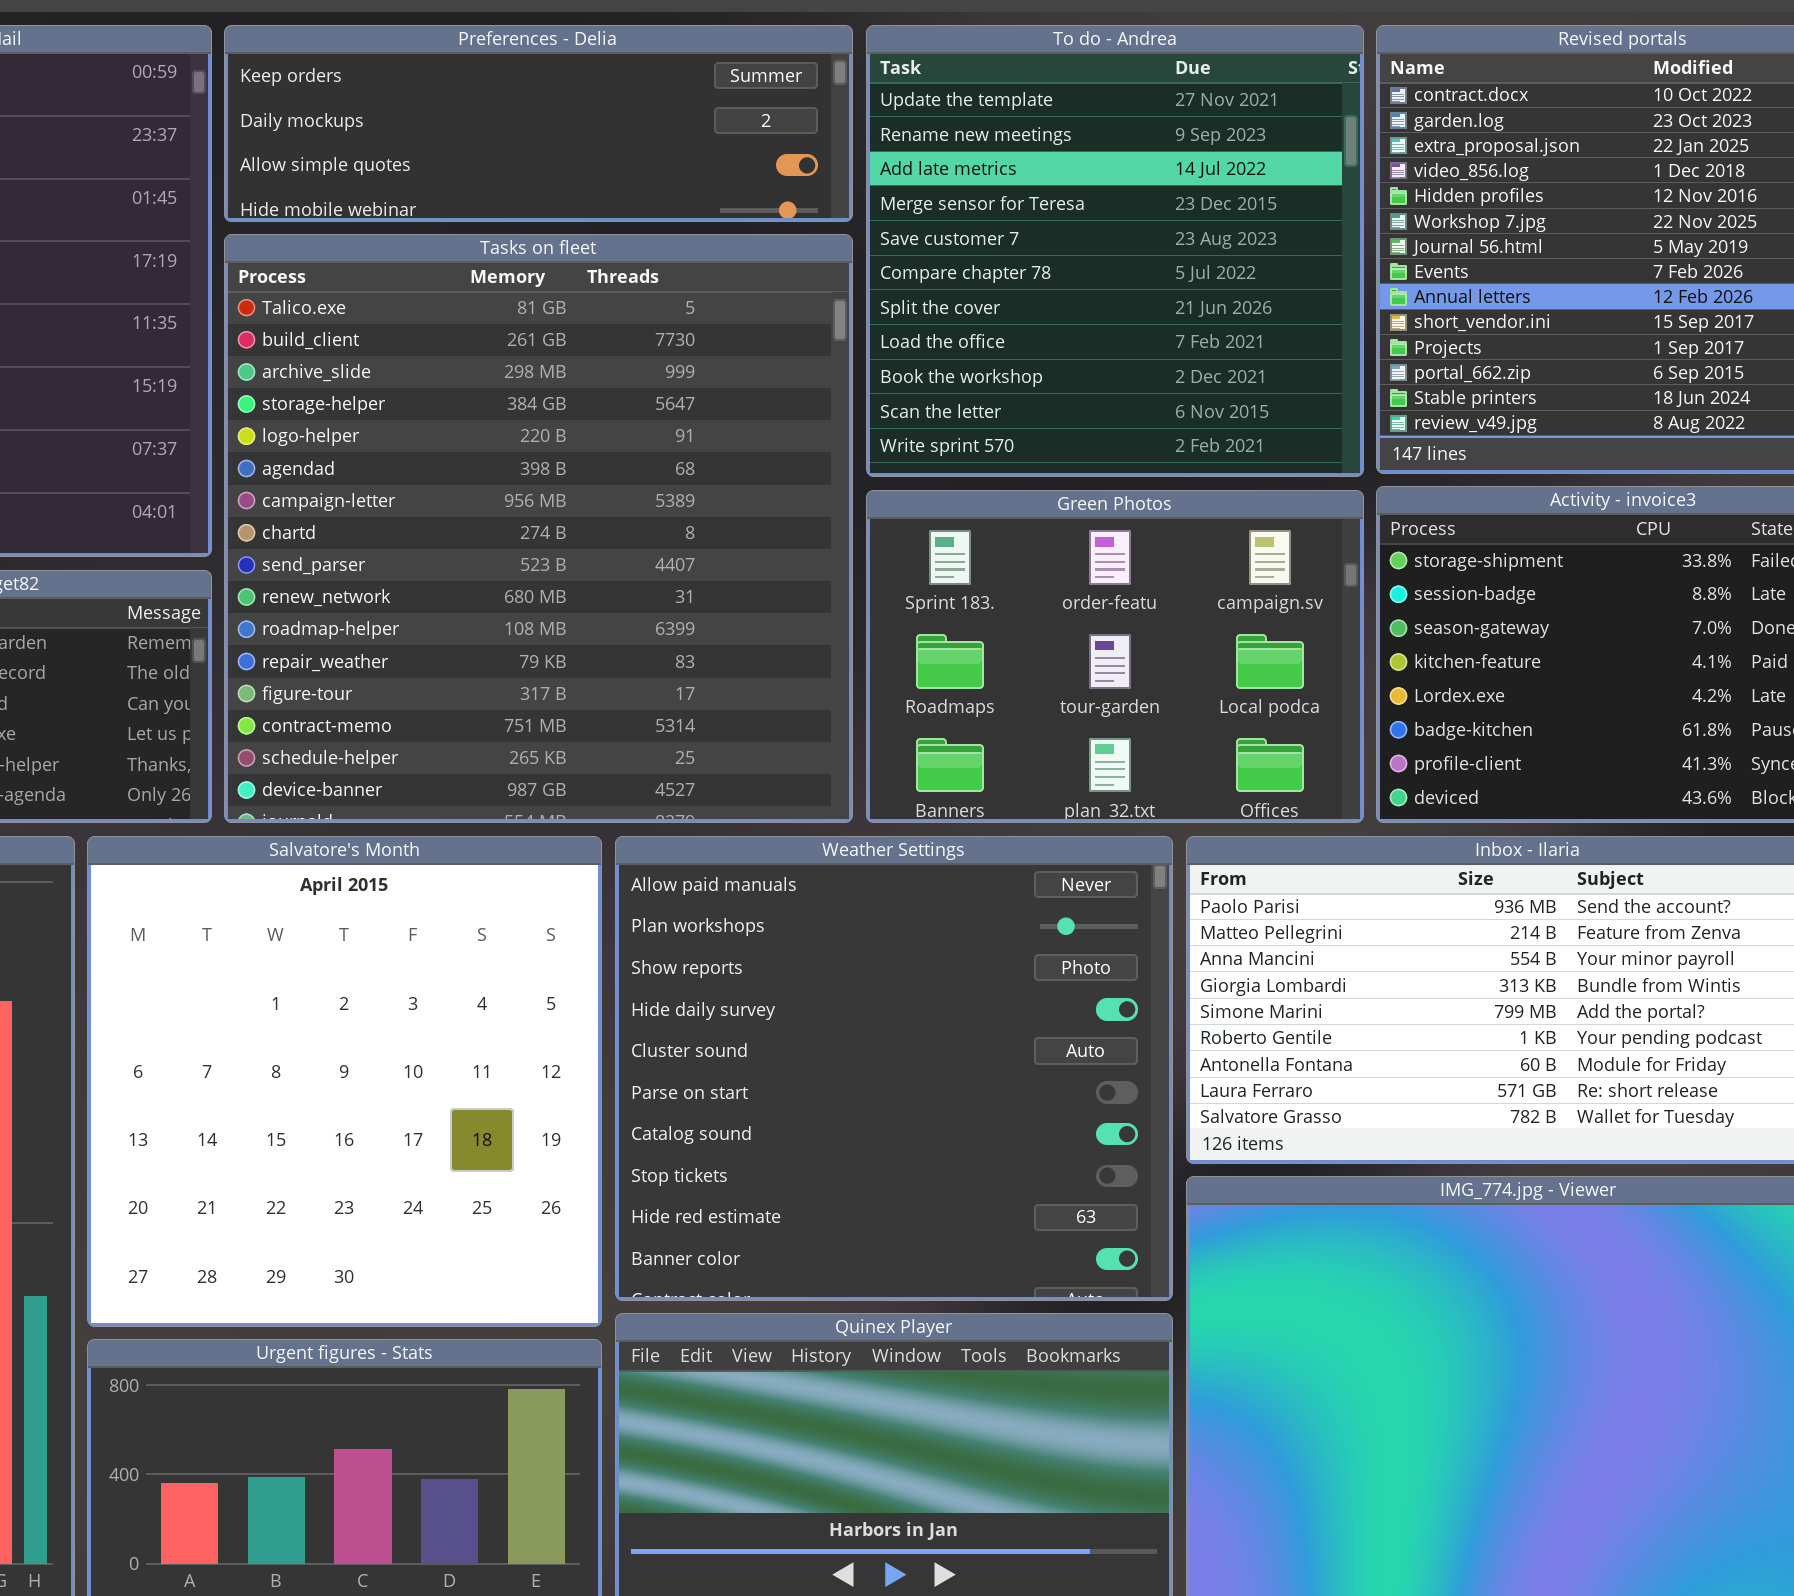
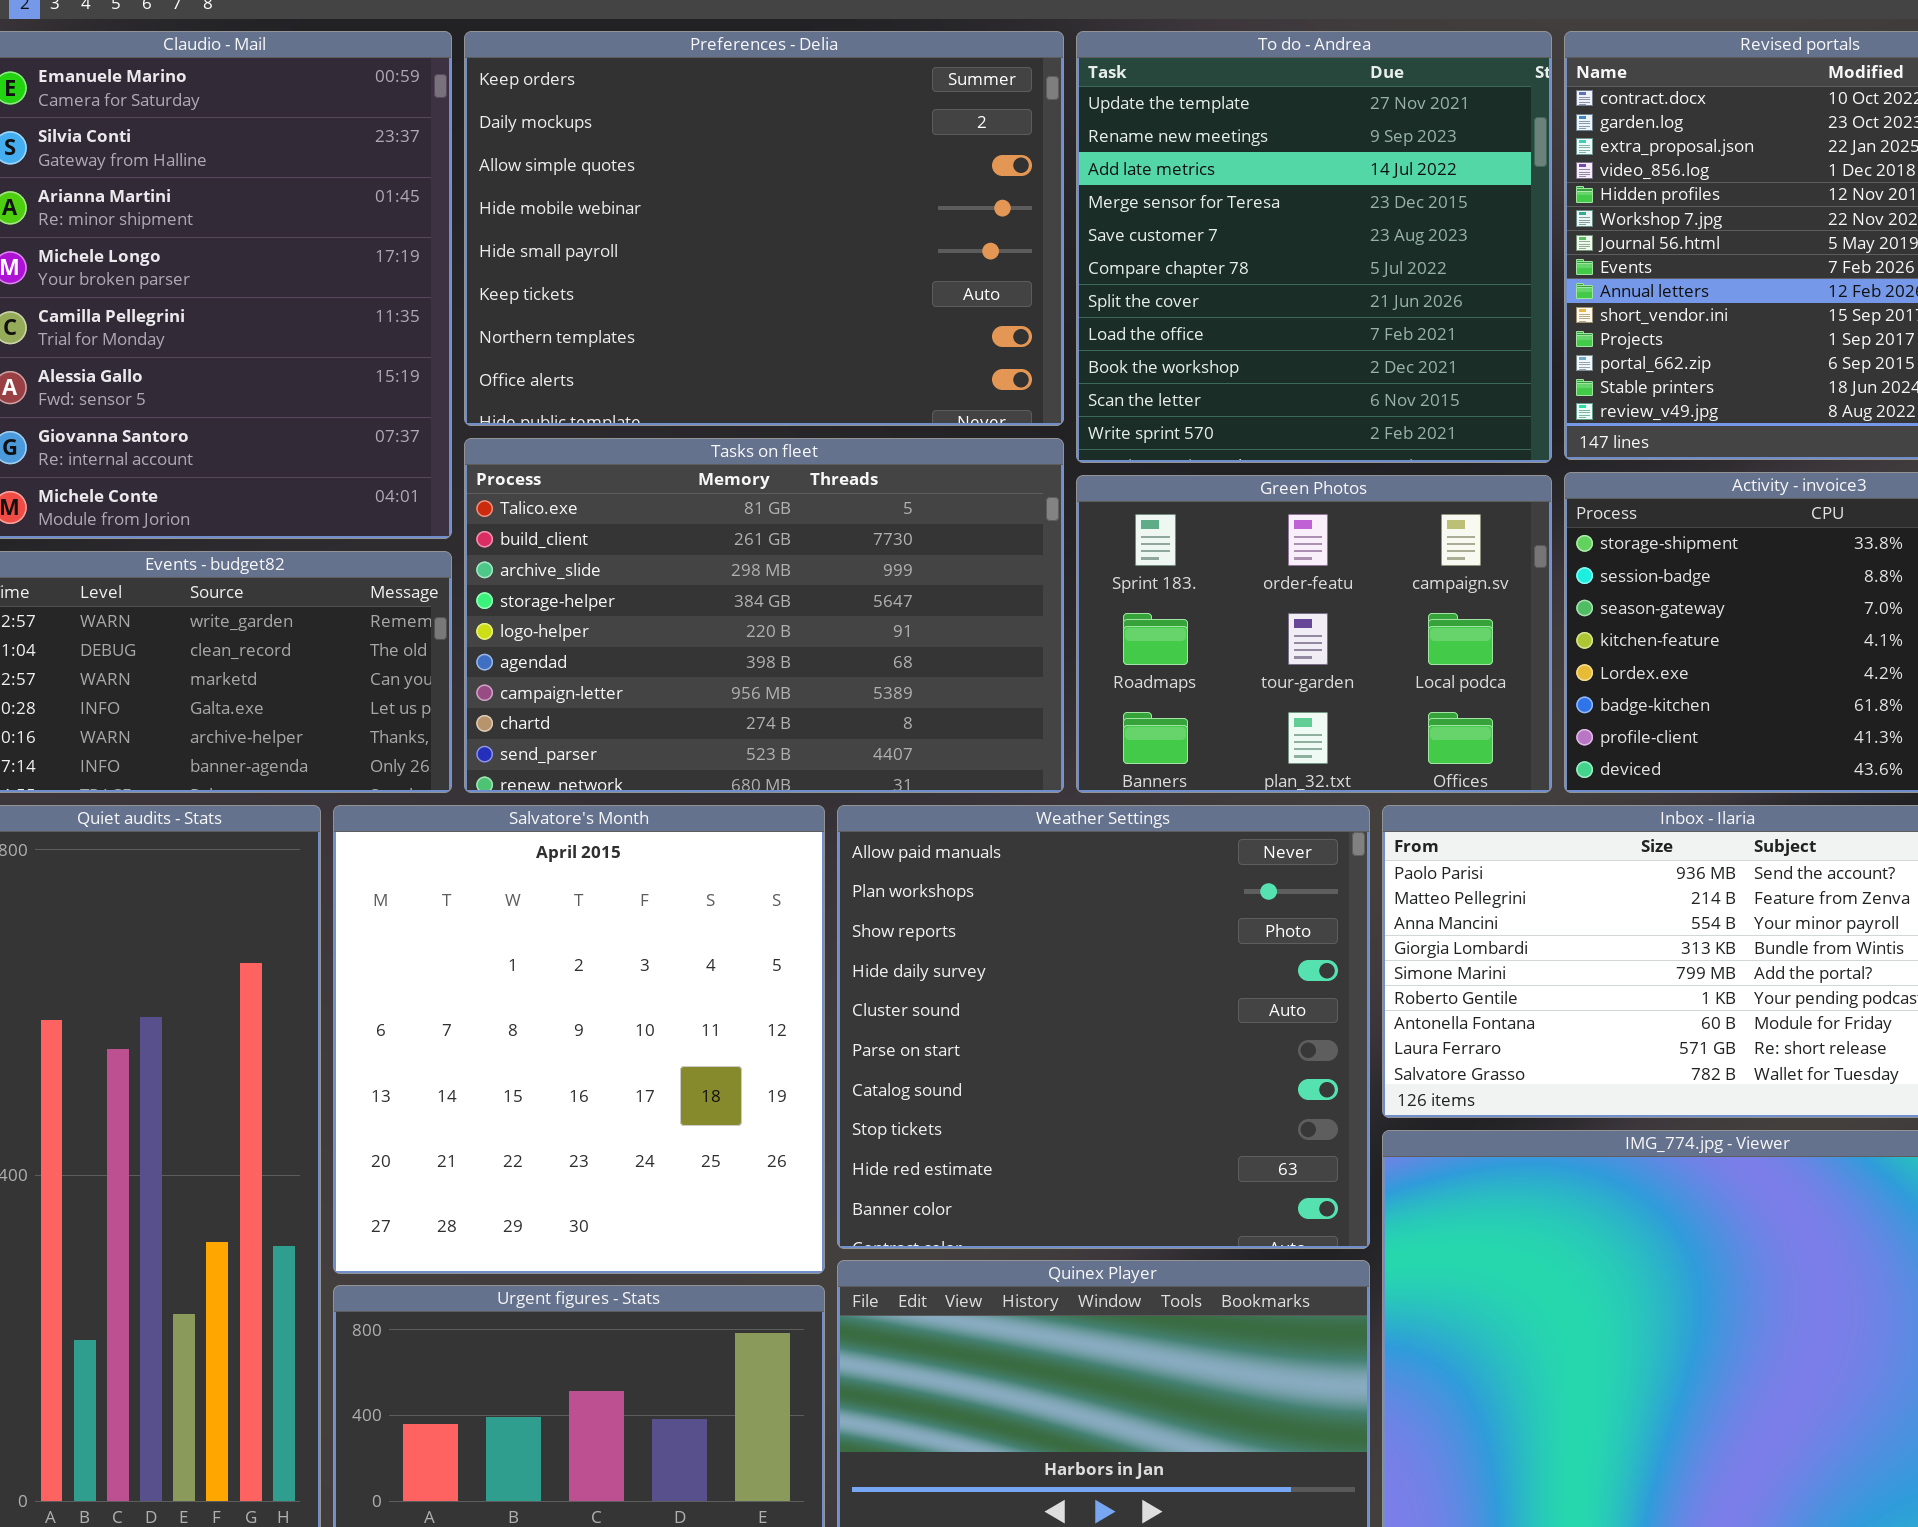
Preferences - Delia: [224,25,853,222] -> [464,31,1064,426], resized
Tasks on fleet: [224,234,853,823] -> [464,438,1064,793], resized

